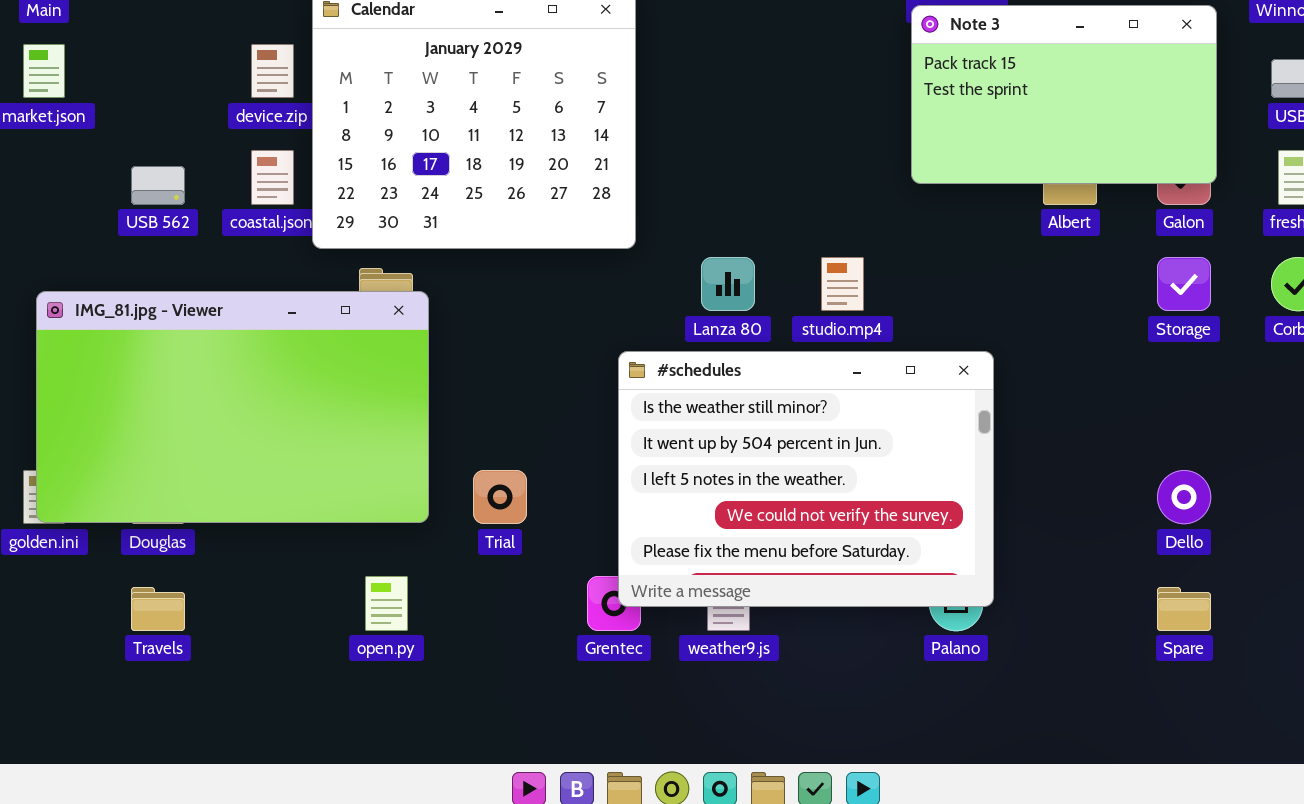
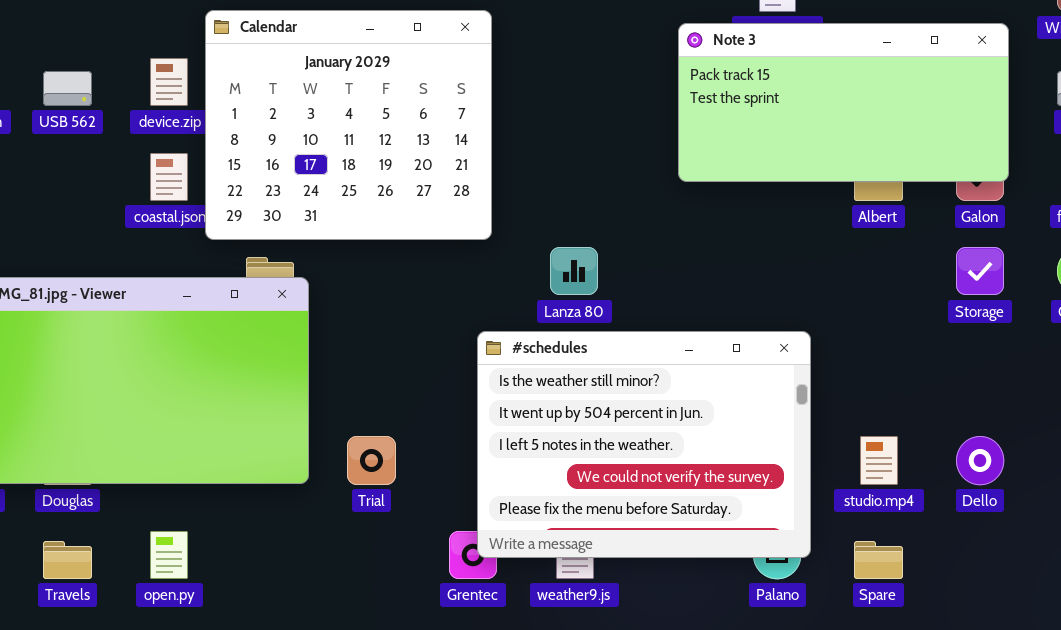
Note 3: [911,5,1217,184] -> [678,23,1009,182], resized
USB 562: [131,166,185,205] -> [43,71,92,106], moved
studio.mp4: [821,257,864,311] -> [860,436,898,485], moved
open.py: [365,576,408,631] -> [150,531,188,579], moved
Spare: [1157,587,1211,631] -> [854,541,903,579], moved

